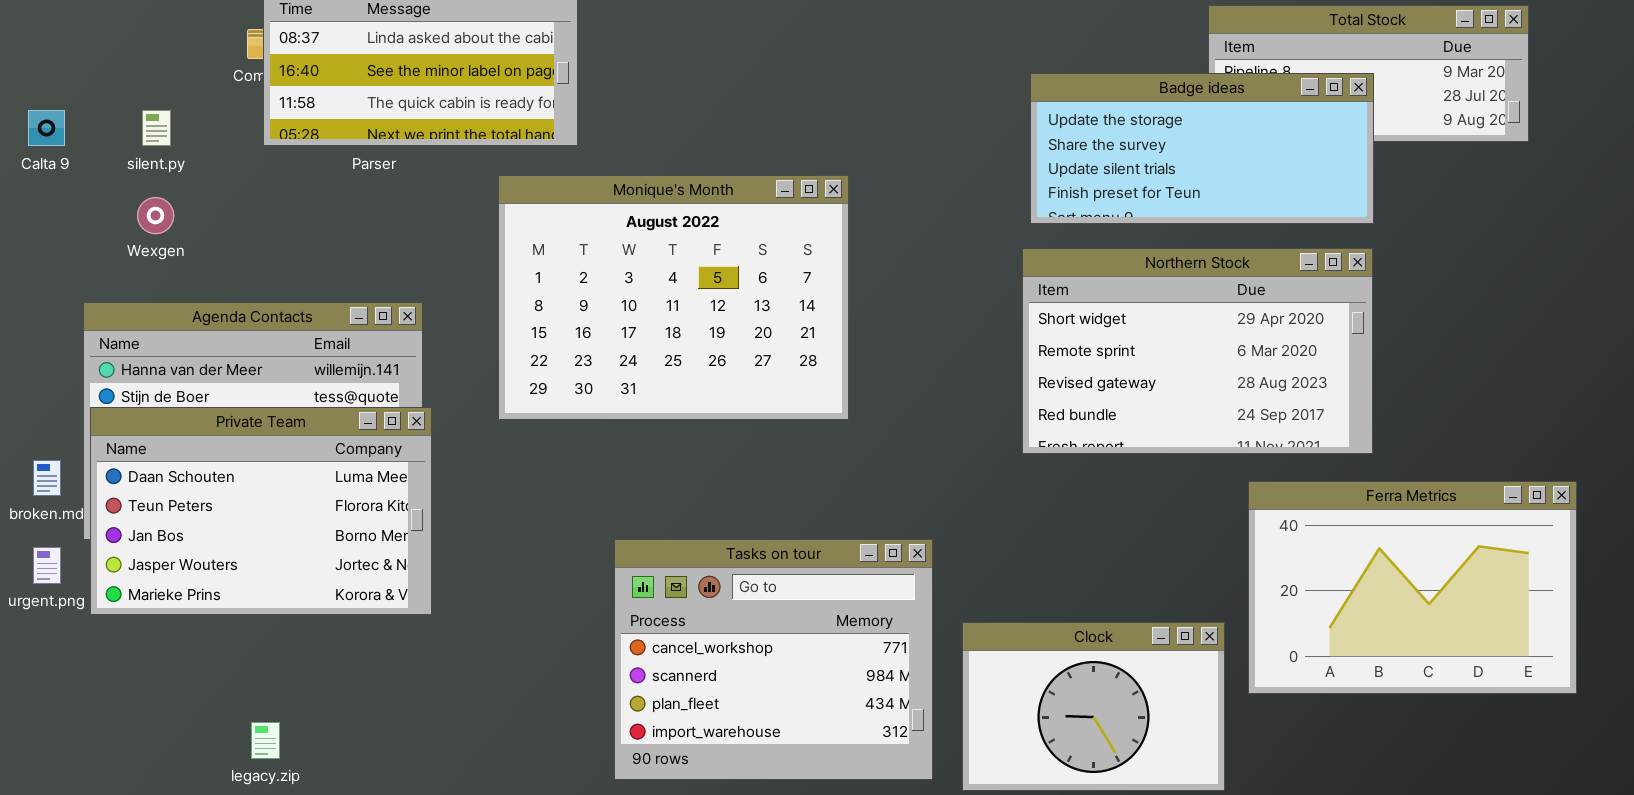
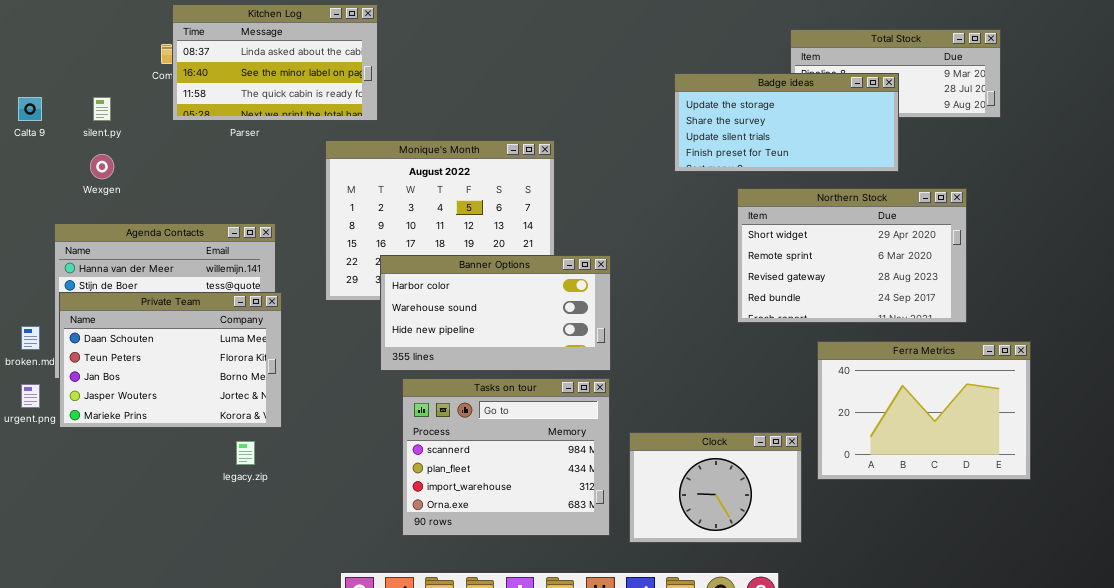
Northern Stock: [1022,248,1373,454] -> [737,188,967,323], moved
Banner Options: none -> [380,255,611,371], opened
Tasks on tour: [614,539,933,780] -> [402,378,610,536], scrolled down 1 row
legacy.zip: [251,722,280,759] -> [236,441,255,465], moved

